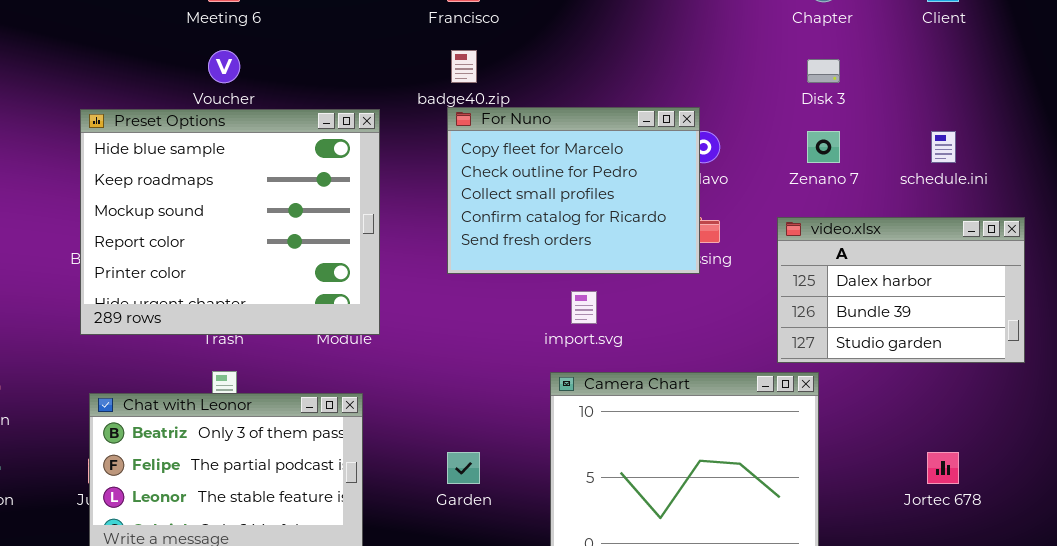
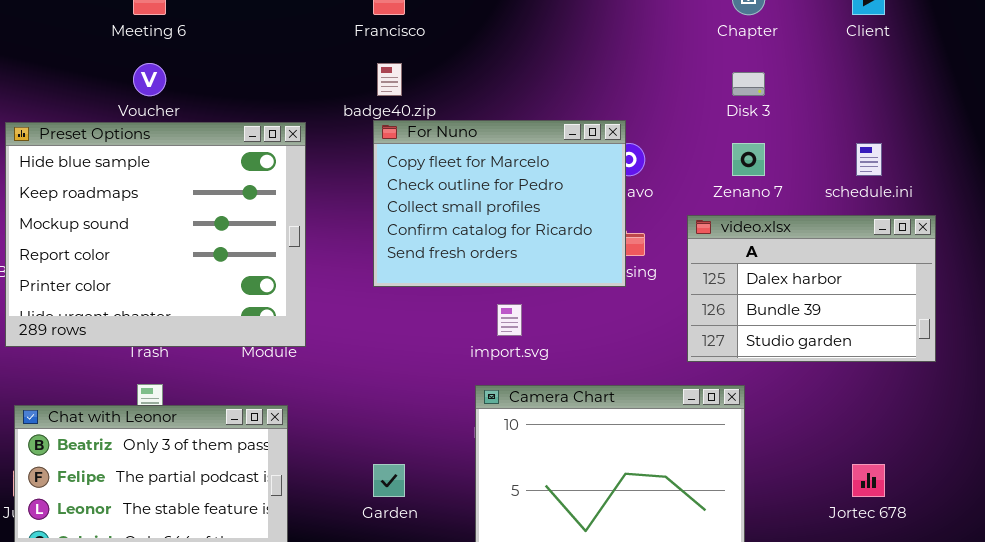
video.xlsx: [777,217,1025,363] -> [687,215,936,362], moved

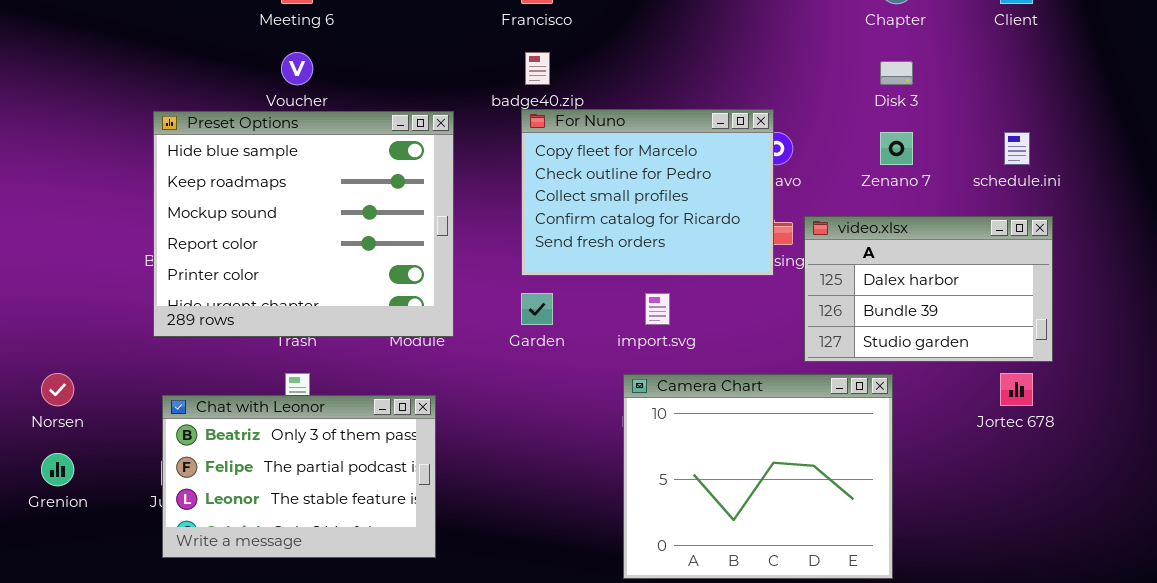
video.xlsx: [687,215,936,362] -> [804,216,1053,362], moved
Garden: [373,464,405,497] -> [521,293,553,325], moved
Jortec 678: [852,464,885,497] -> [1000,373,1033,406], moved

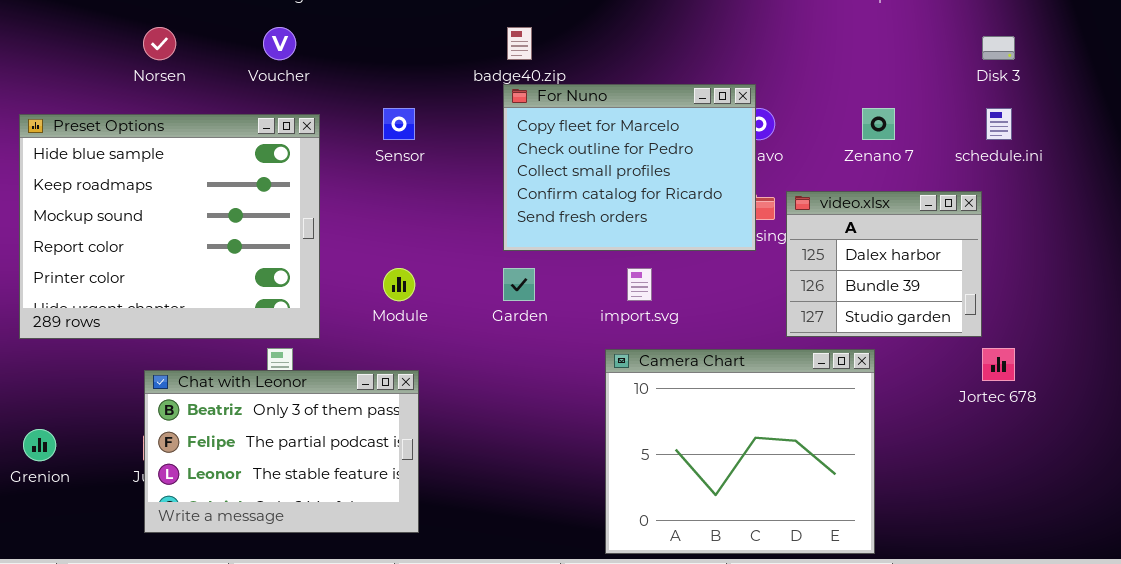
Disk 3: [880,61,913,85] -> [982,36,1015,60], moved
Preset Options: [153,111,454,337] -> [19,114,320,339], moved
video.xlsx: [804,216,1053,362] -> [786,191,982,337], resized
Norsen: [41,373,74,406] -> [143,27,176,60], moved

